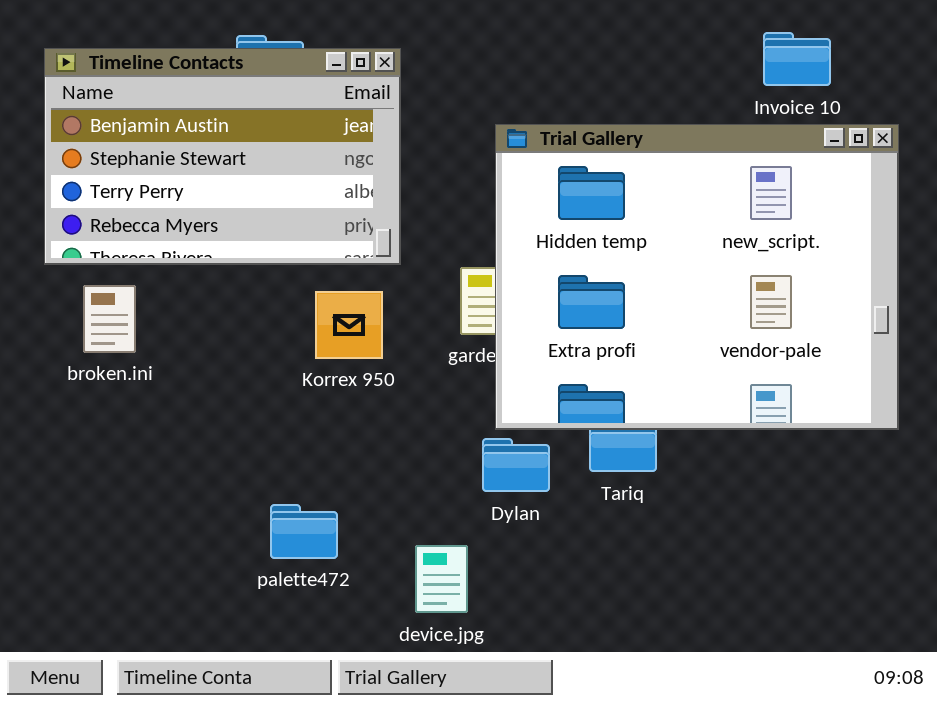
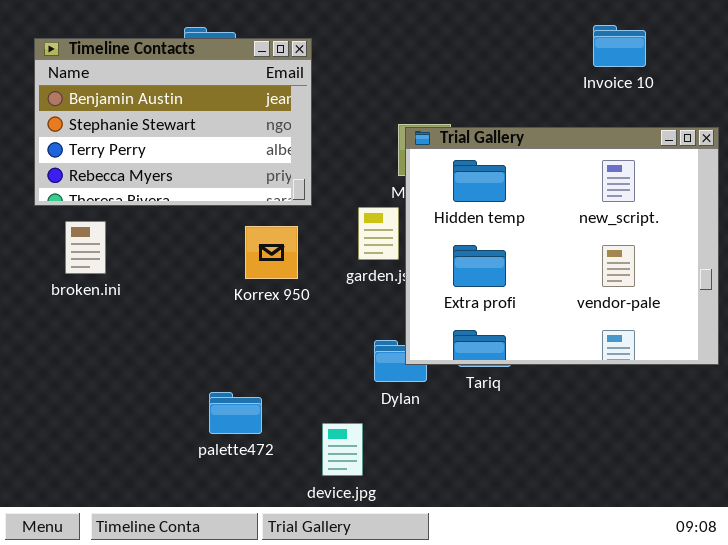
Trial Gallery: [495,124,899,430] -> [405,127,719,365], moved

